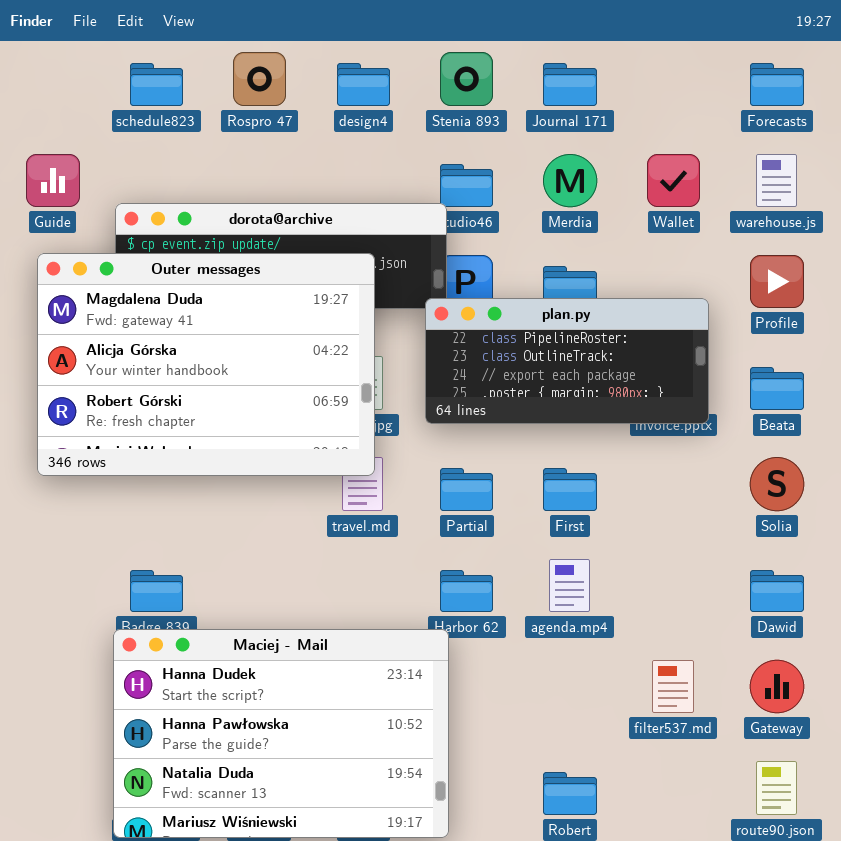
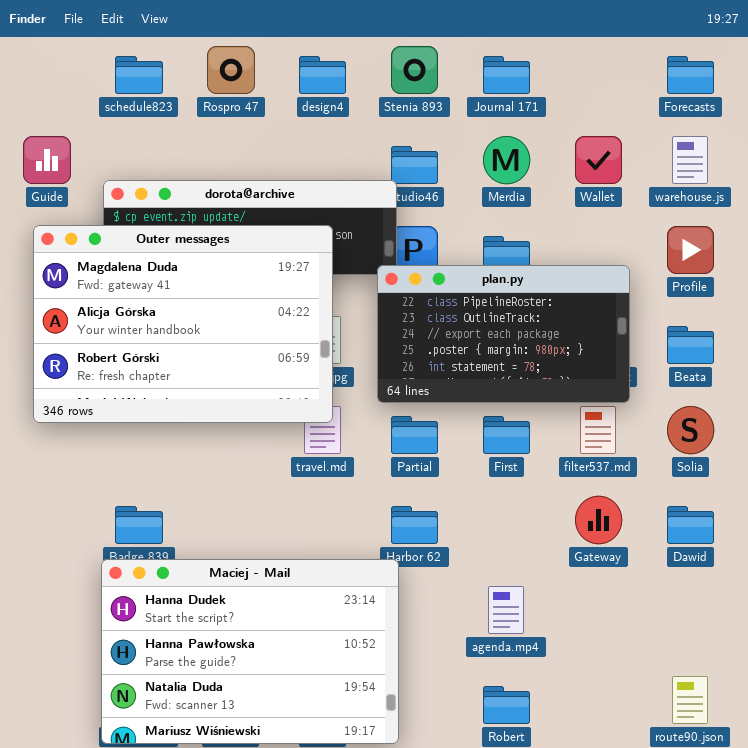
plan.py: [425,298,709,424] -> [377,265,630,403], resized
agenda.mp4: [549,559,590,612] -> [488,586,524,634], moved
filter537.md: [652,660,694,713] -> [580,406,616,454], moved
Gateway: [750,660,804,713] -> [575,496,622,544], moved

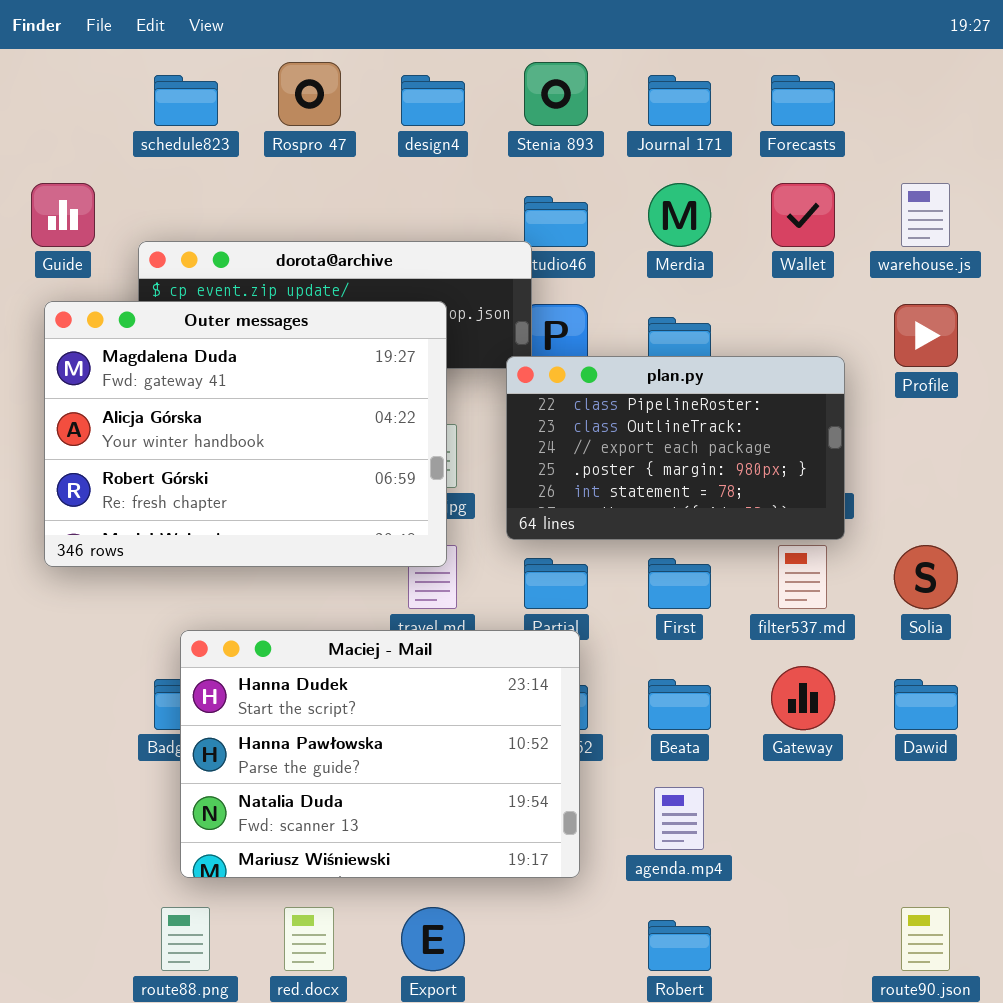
Forecasts: [667,56,714,94] -> [771,75,835,126], moved
Beata: [667,326,714,364] -> [648,679,711,730], moved
Maciej - Mail: [101,559,399,744] -> [180,630,580,878], moved

